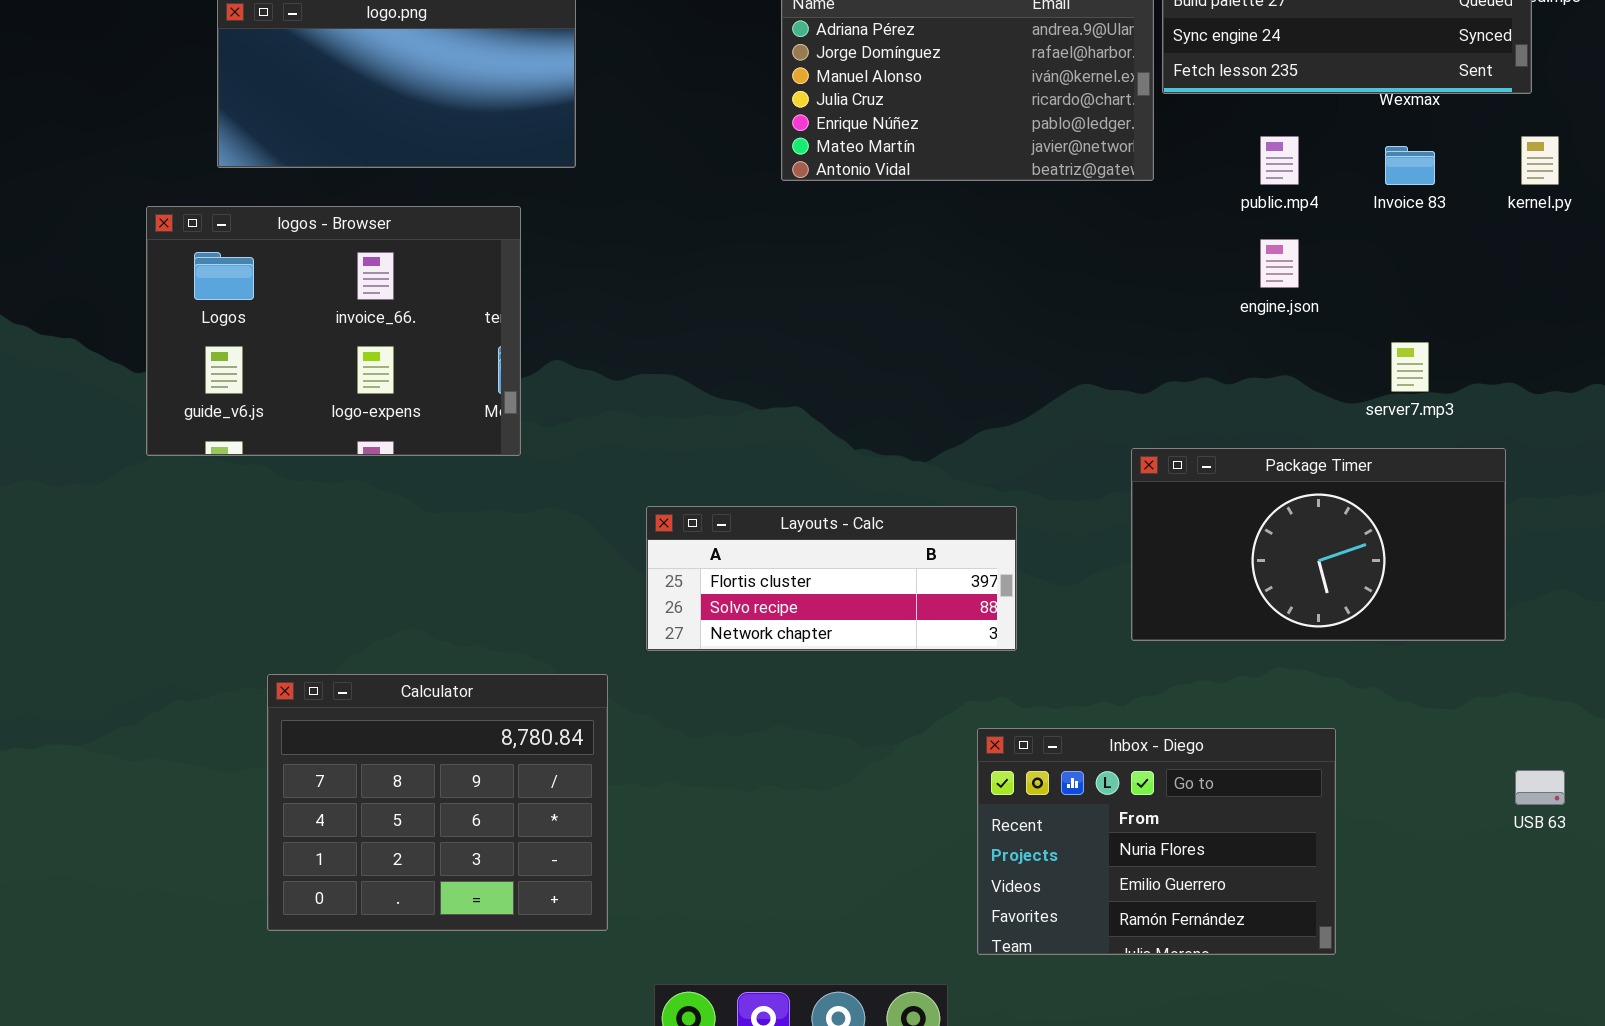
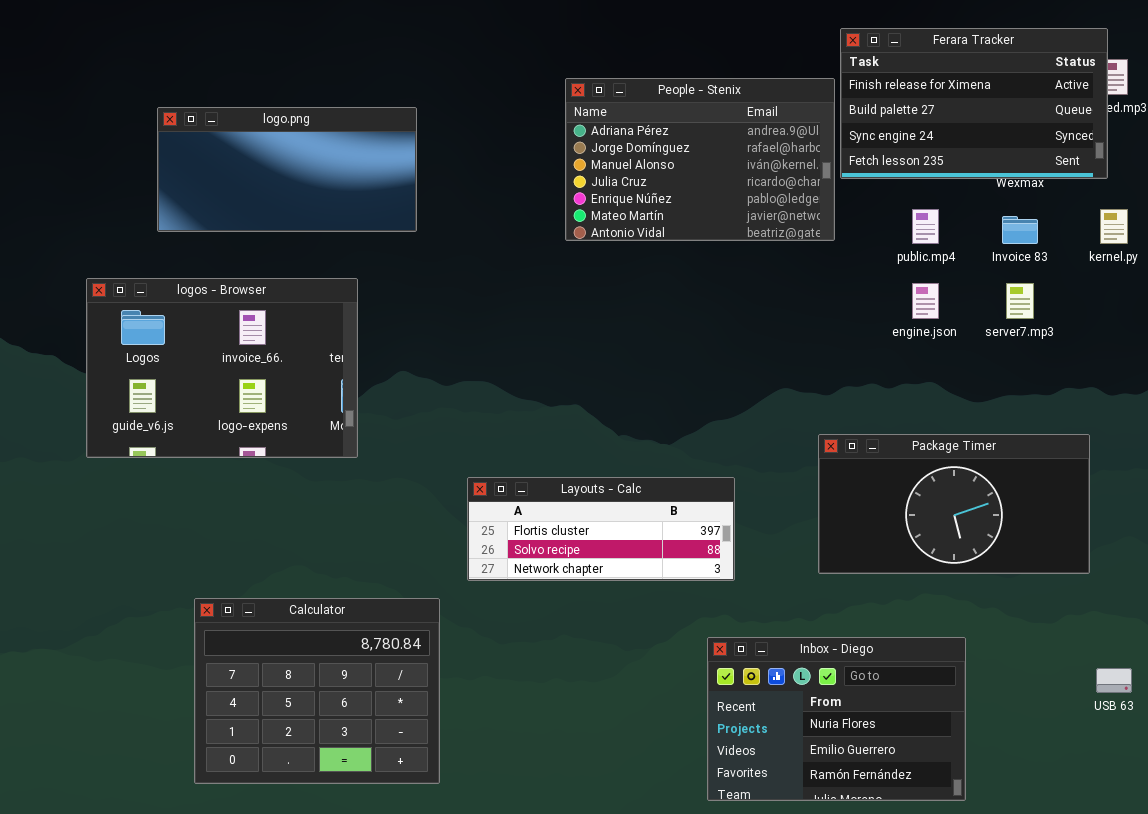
logos - Browser: [146,206,521,456] -> [86,278,358,458], moved
server7.mp3: [1391,342,1429,392] -> [1006,283,1034,319], moved

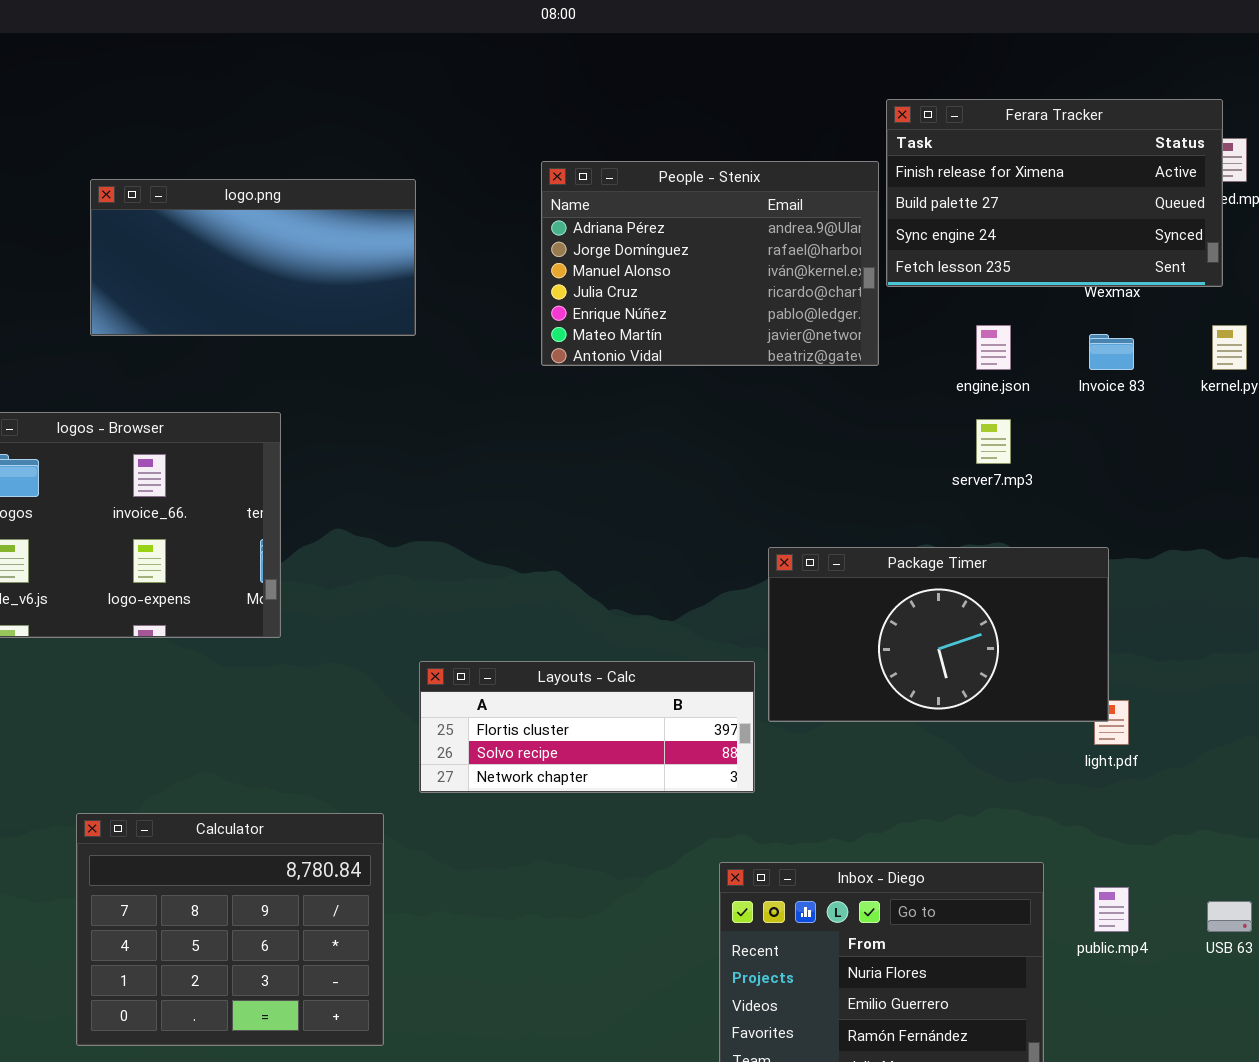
logo.png: [157,107,417,232] -> [90,179,416,336], moved
public.mp4: [912,209,939,244] -> [1094,887,1129,932], moved
engine.json: [912,283,939,319] -> [976,325,1011,370], moved
server7.mp3: [1006,283,1034,319] -> [976,419,1011,464], moved
Package Timer: [818,434,1090,574] -> [768,547,1109,722], moved

